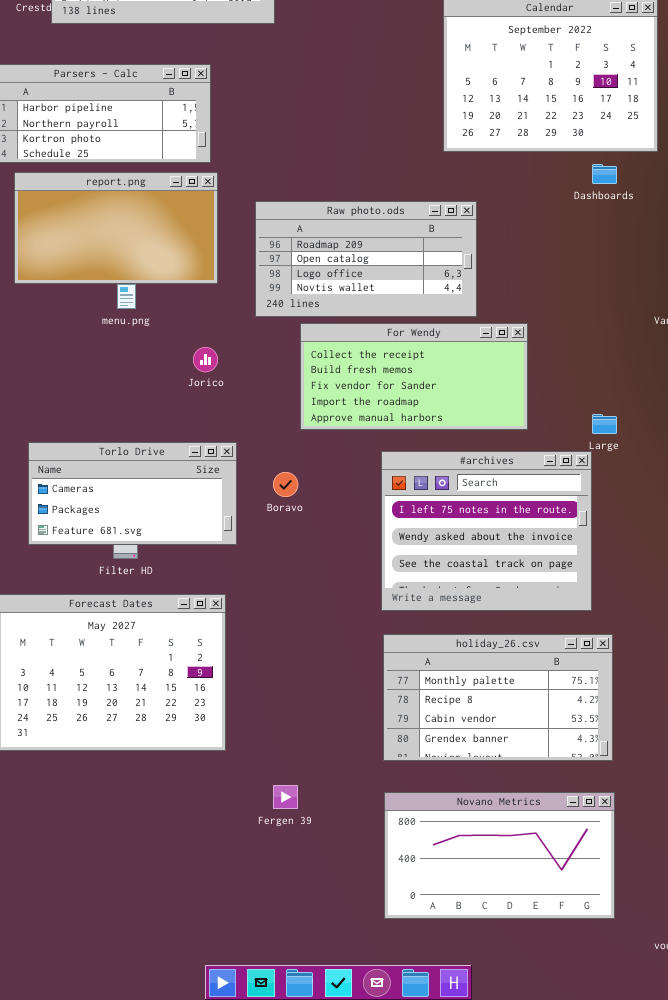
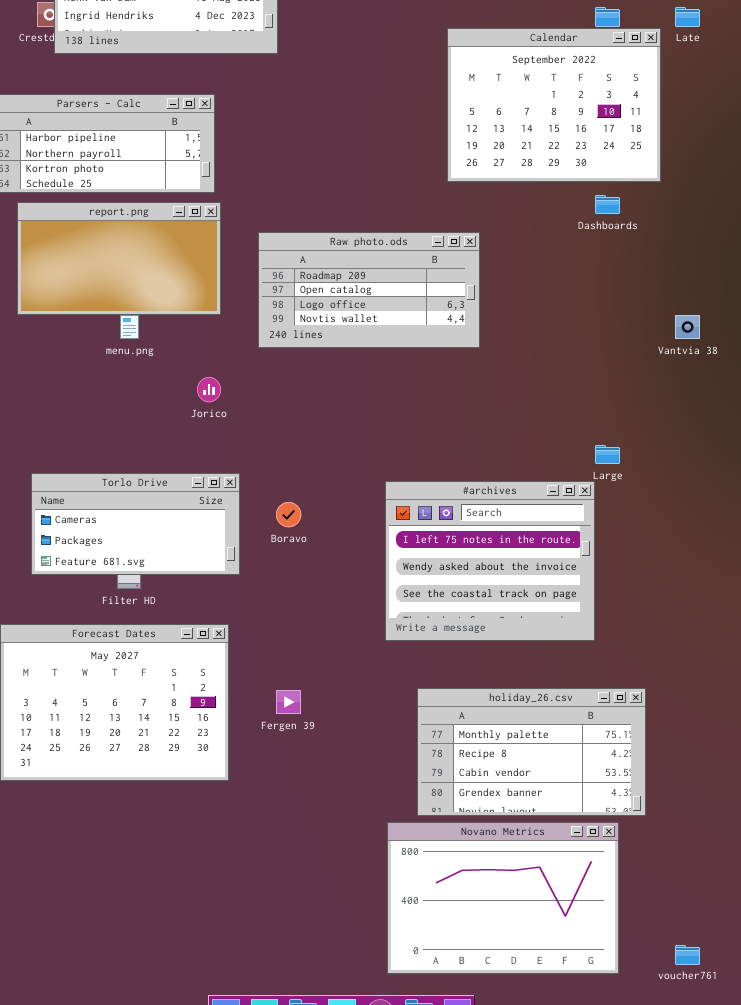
For Wendy: [300,323,528,430] -> none, closed
holiday_26.csv: [383,634,613,761] -> [417,688,646,816], moved
Fergen 39: [273,785,298,809] -> [276,690,301,714], moved
Novano Metrics: [384,792,615,919] -> [387,822,619,974], resized

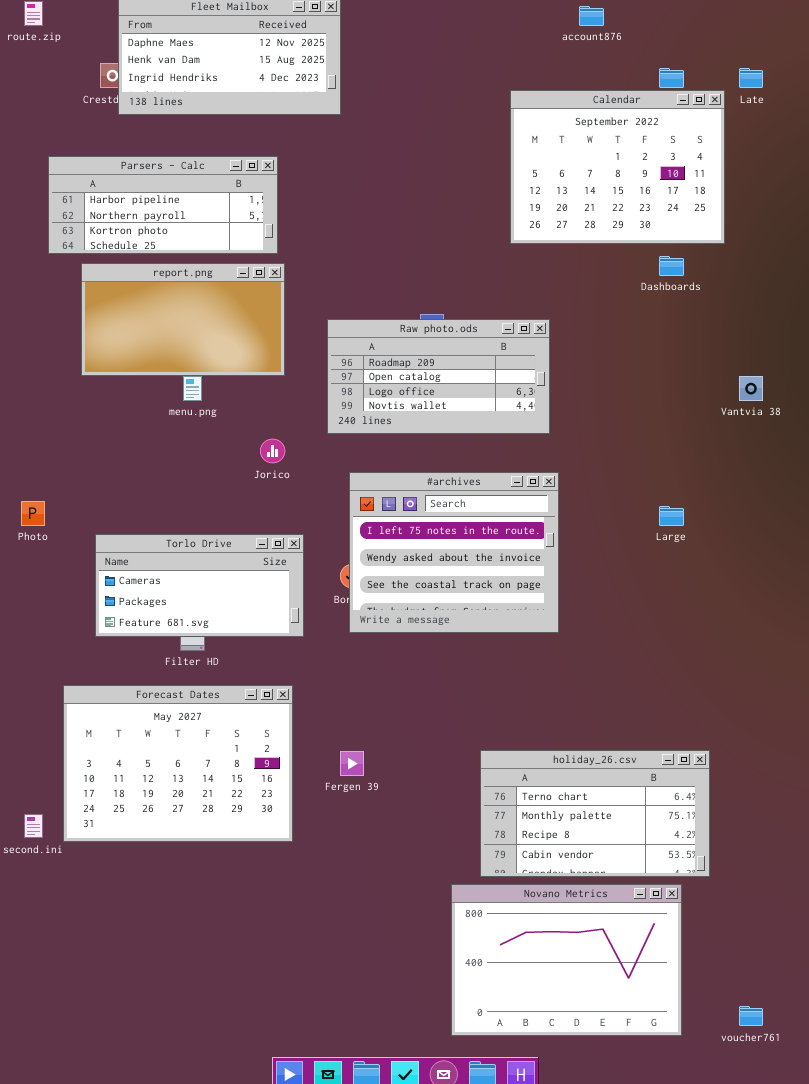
Raw photo.ods: [258,232,480,348] -> [327,319,550,434], moved
#archives: [385,481,595,641] -> [349,472,559,633], moved
holiday_26.csv: [417,688,646,816] -> [480,750,710,877], scrolled up 1 row

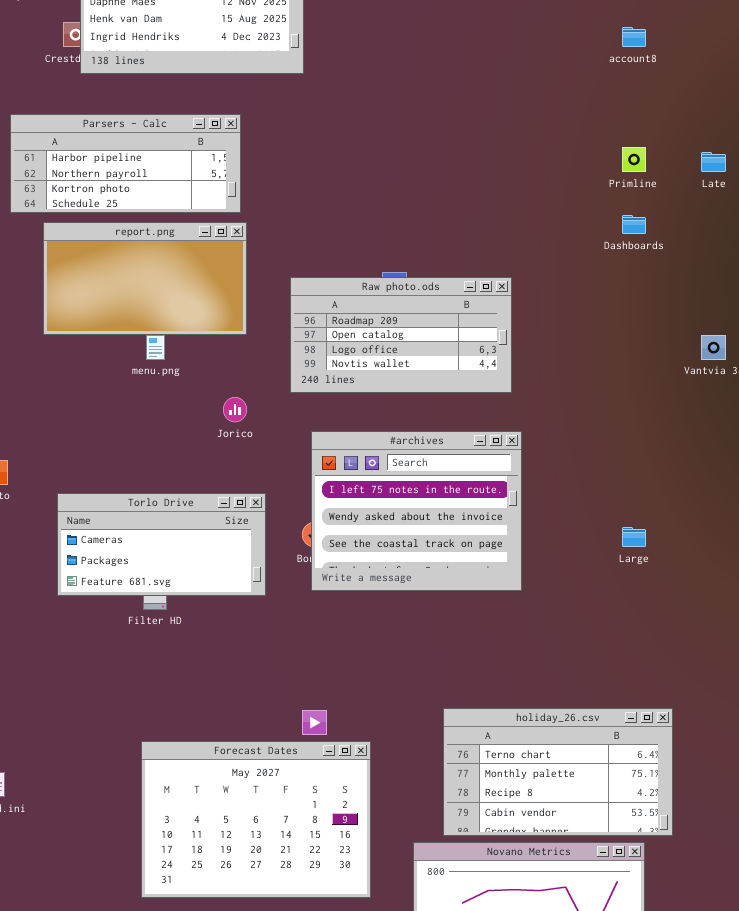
Late: [739,68,763,88] -> [701,152,726,172], moved
Calendar: [510,90,725,244] -> none, closed
Large: [659,506,684,526] -> [622,527,646,547], moved
Forecast Dates: [63,685,293,842] -> [141,741,371,898], moved

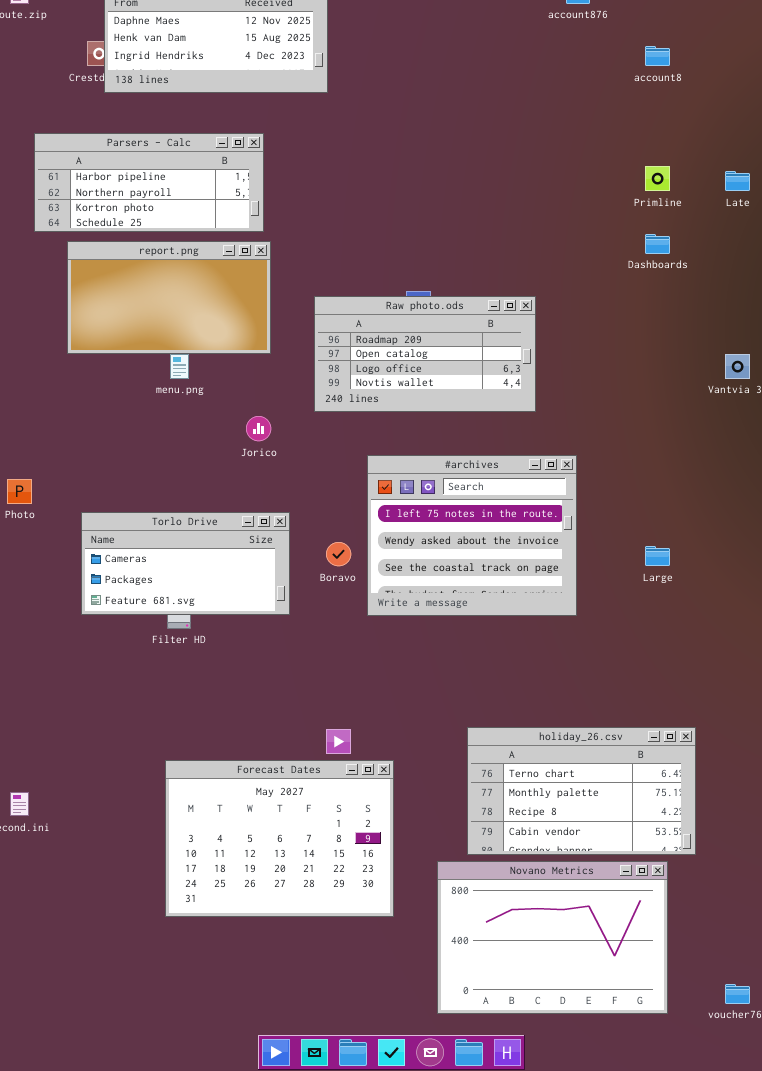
#archives: [311,431,522,591] -> [367,455,577,616], moved

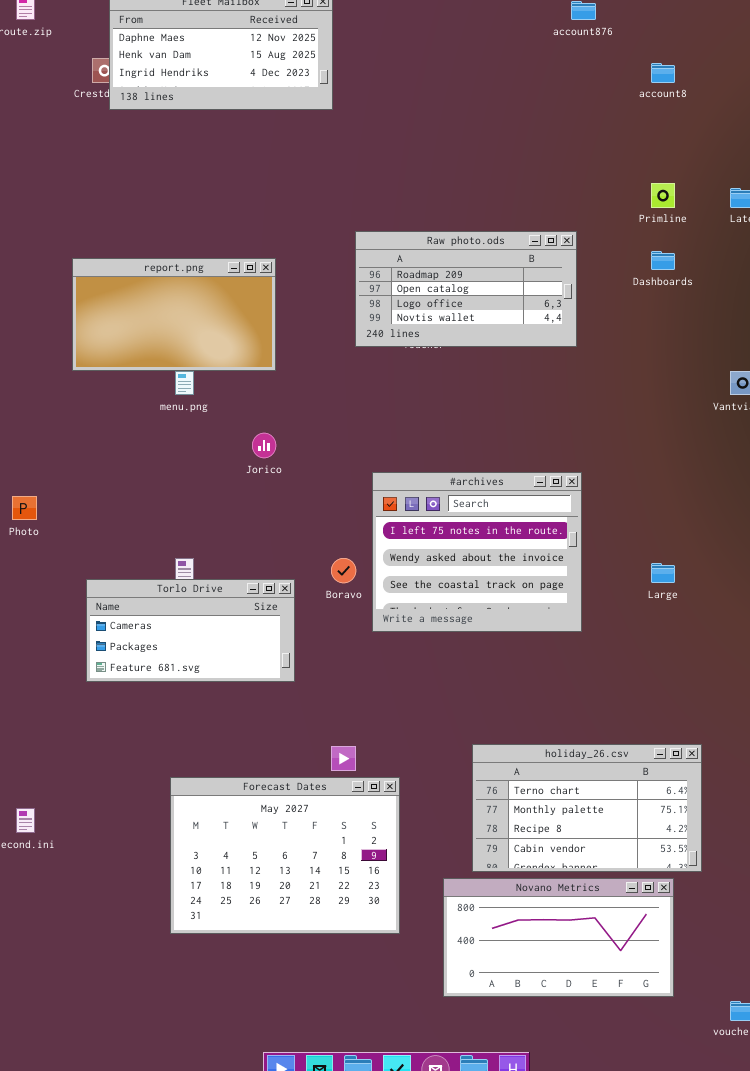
Parsers - Calc: [34,133,264,232] -> none, closed
Raw photo.ods: [314,296,536,412] -> [355,231,577,347], moved
Torlo Drive: [81,512,290,615] -> [86,579,295,682], moved
Novano Metrics: [437,861,668,1014] -> [443,878,674,997], resized

